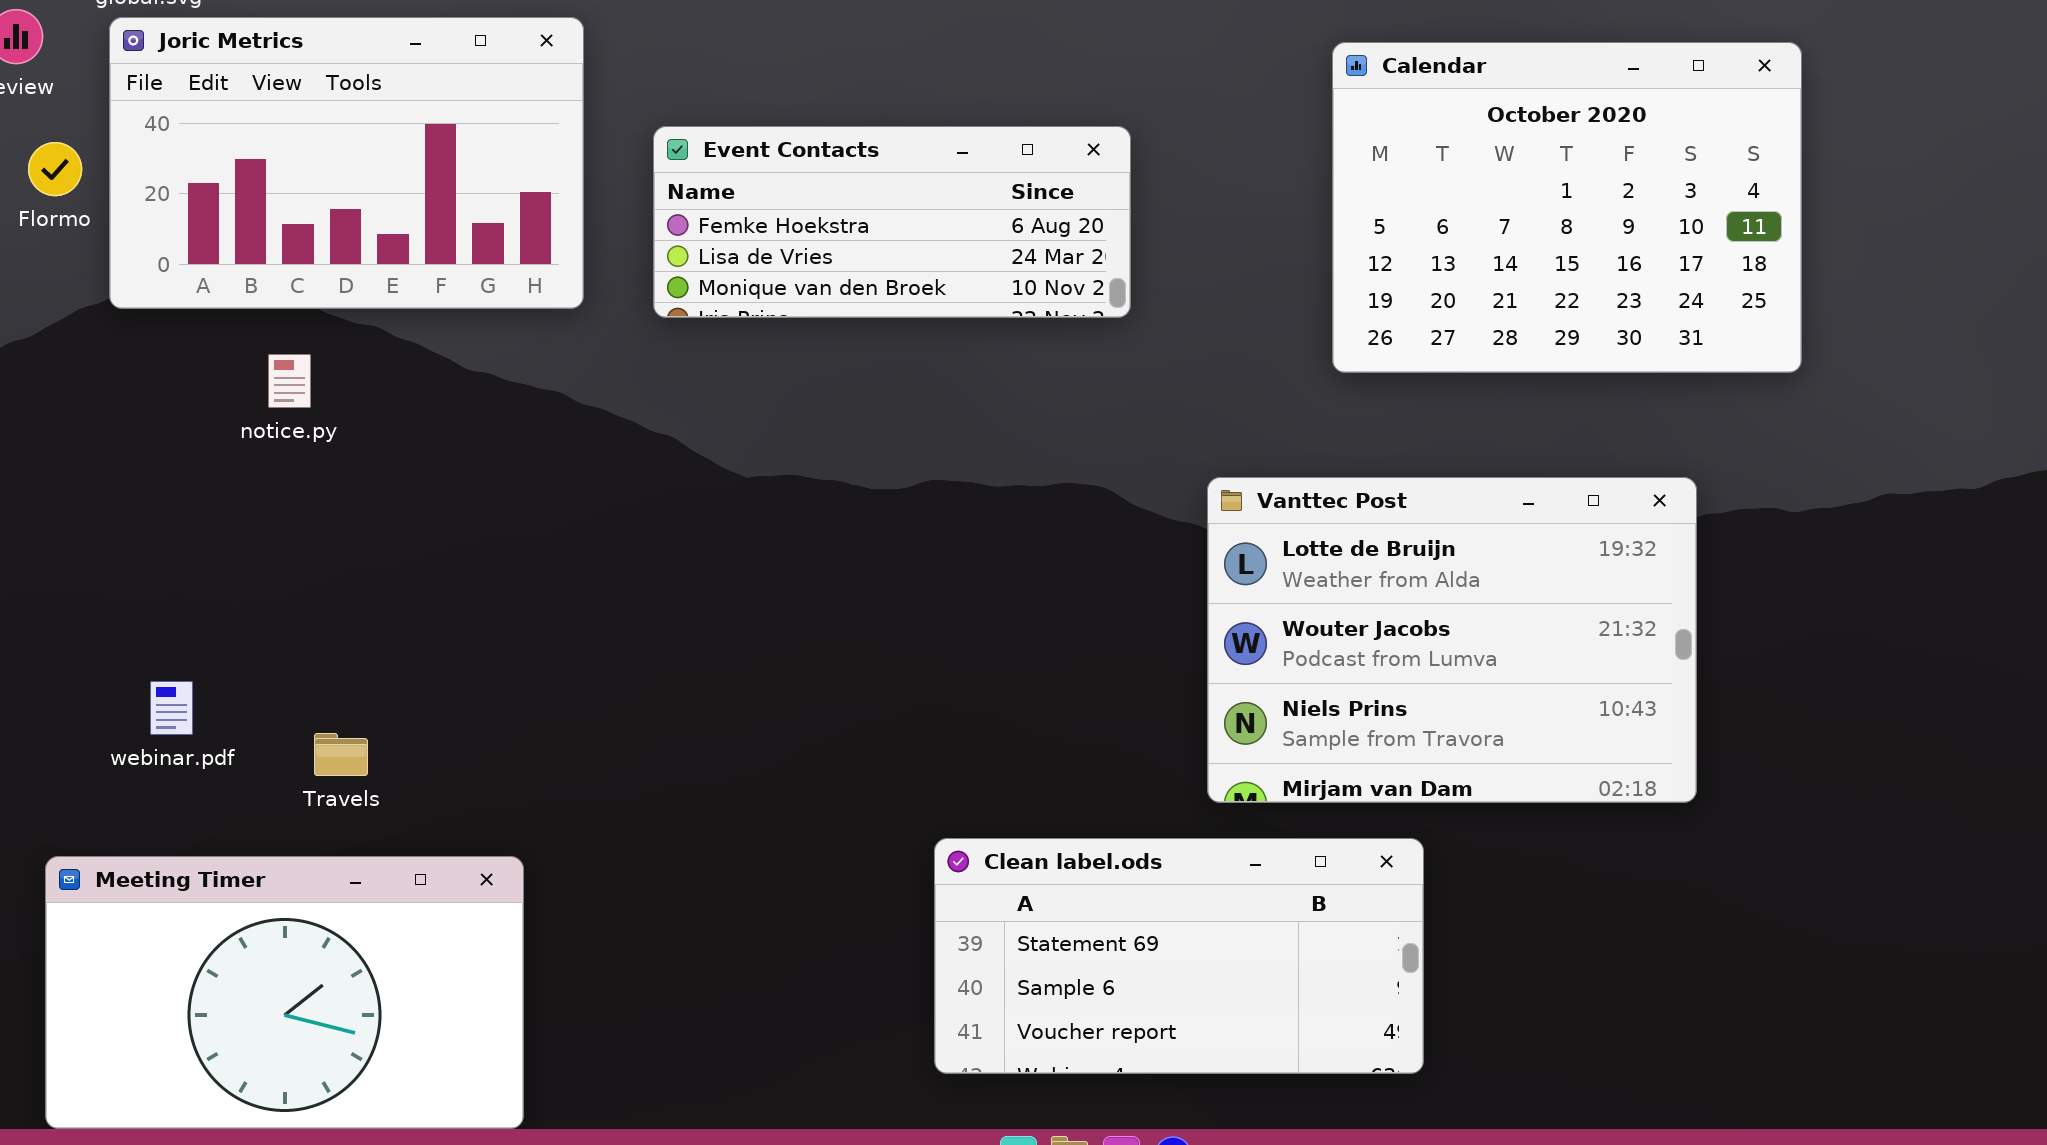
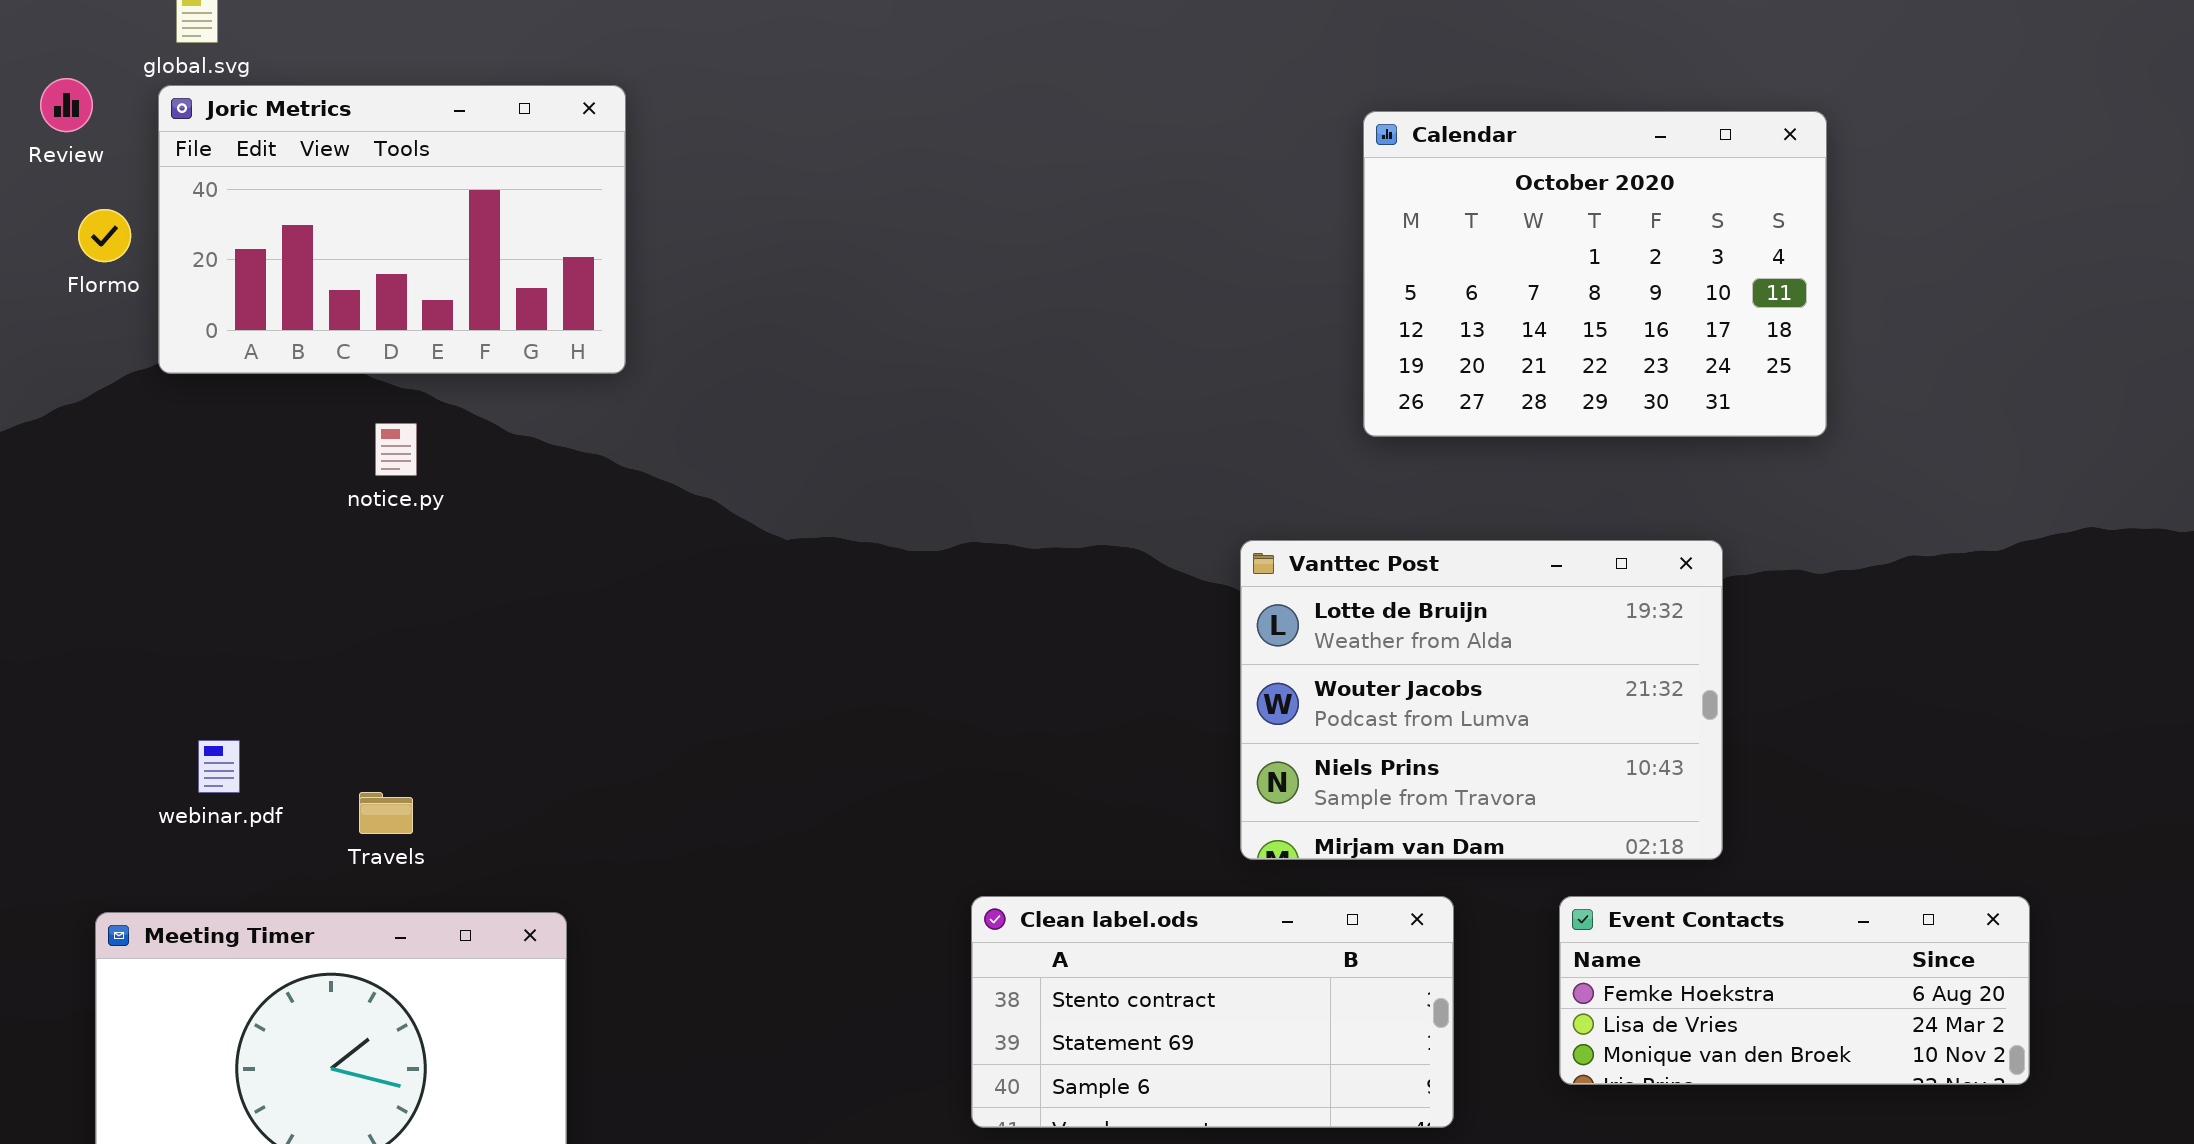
Event Contacts: [653,126,1131,318] -> [1559,896,2030,1085], moved
notice.py: [268,354,311,408] -> [375,423,417,476], moved
Clean label.ods: [934,838,1424,1074] -> [971,896,1454,1128], scrolled up 1 row

